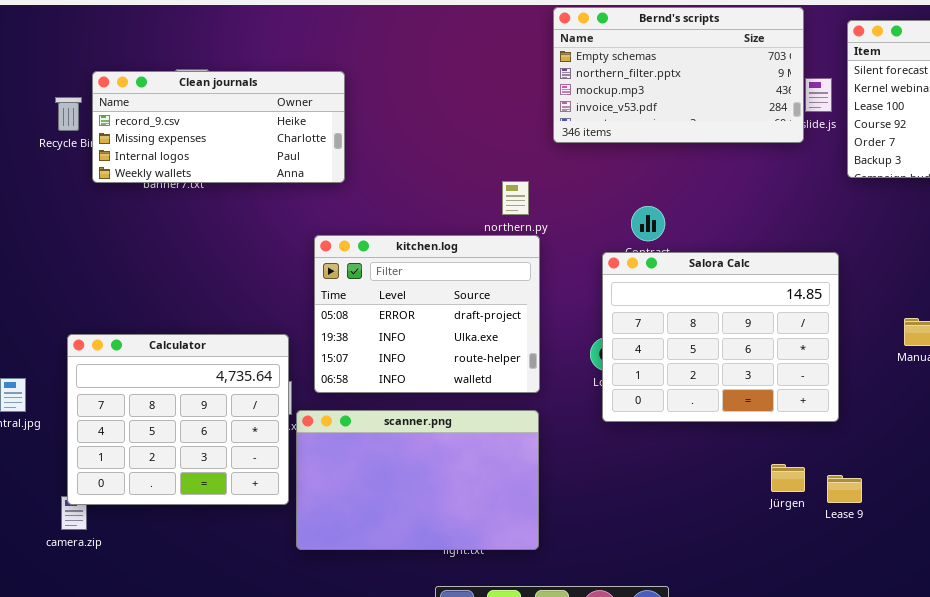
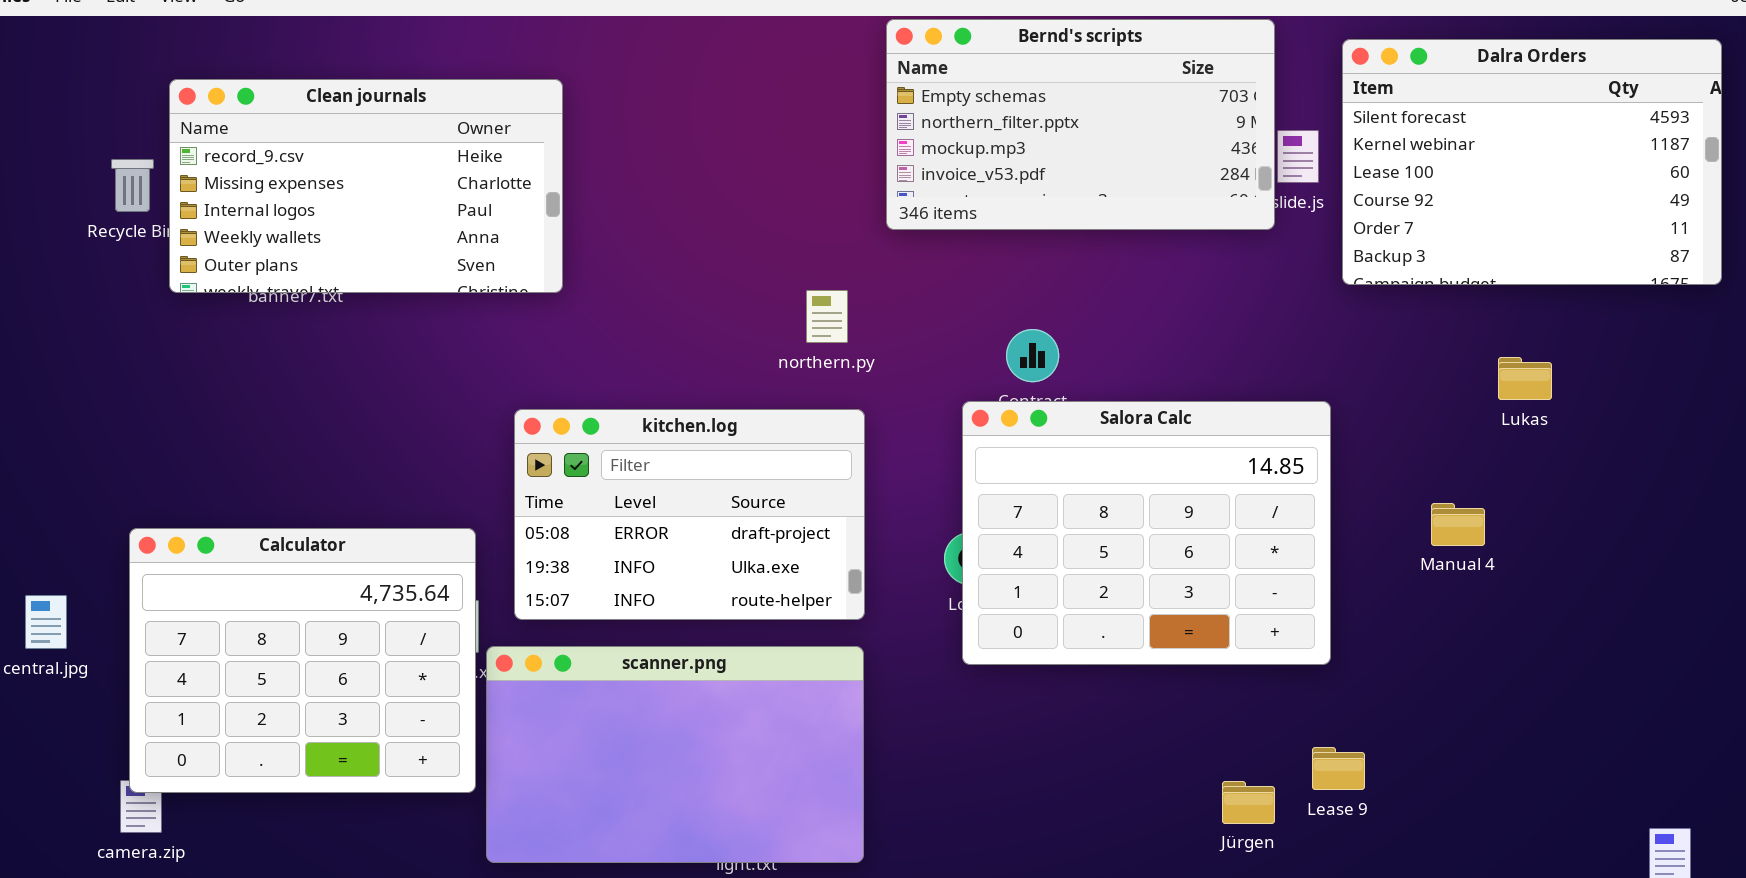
Clean journals: [92,71,345,183] -> [169,79,563,293], resized
kitchen.log: [314,235,540,393] -> [514,409,865,620], resized
Jürgen: [771,464,805,492] -> [1222,781,1275,824], moved

